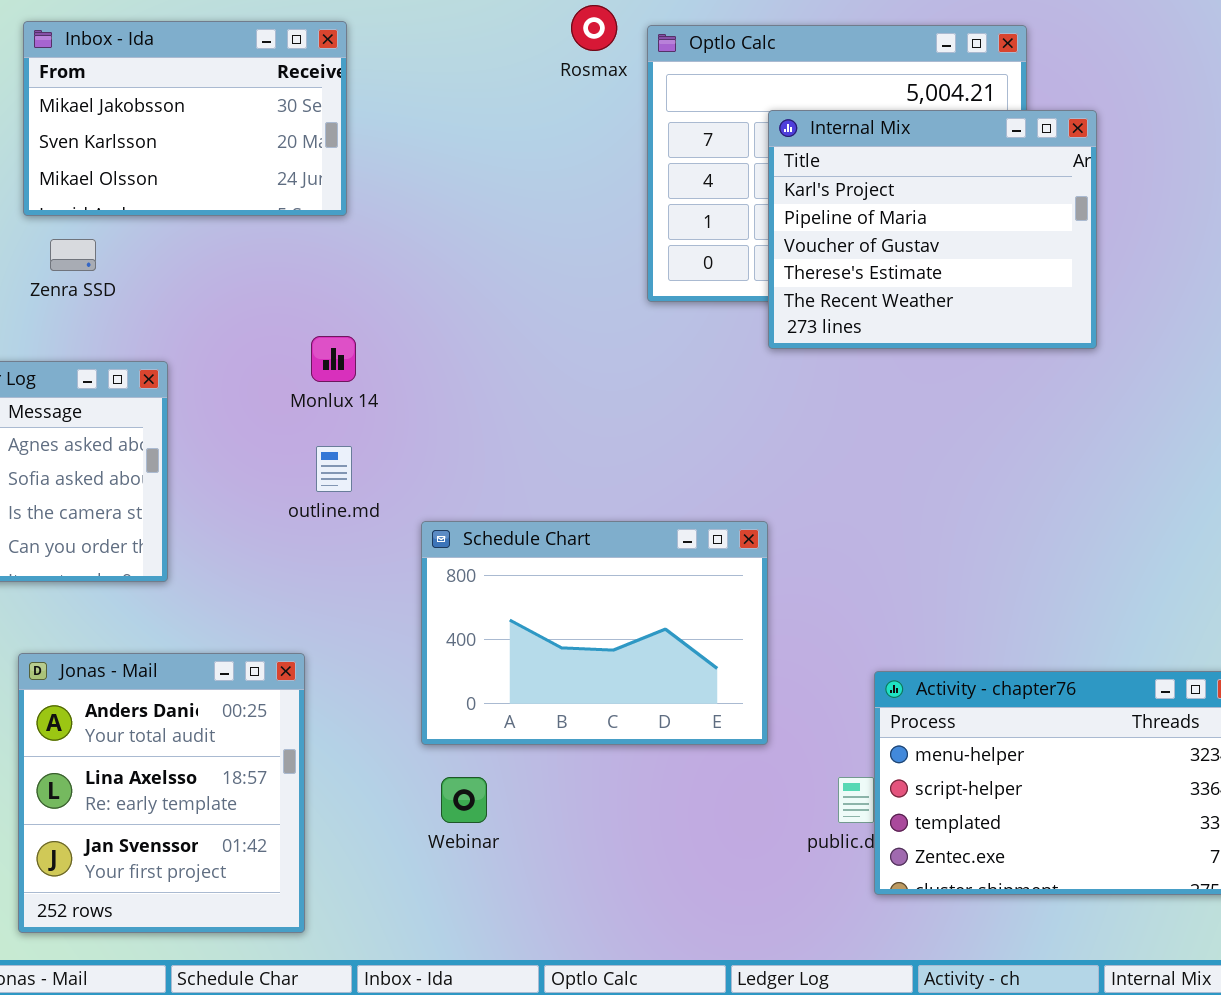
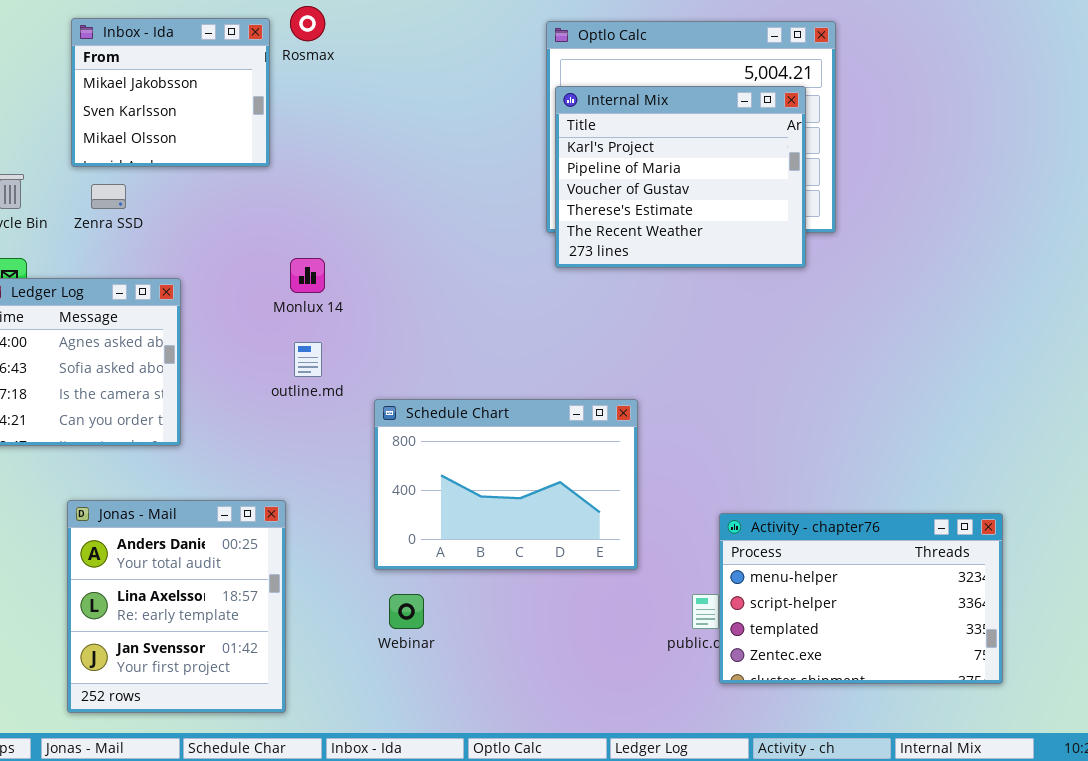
Rosmax: [571,5,617,51] -> [290,6,325,41], moved
Inbox - Ida: [23,21,347,216] -> [71,18,270,167], resized
Internal Mix: [768,110,1097,349] -> [555,86,806,268], moved

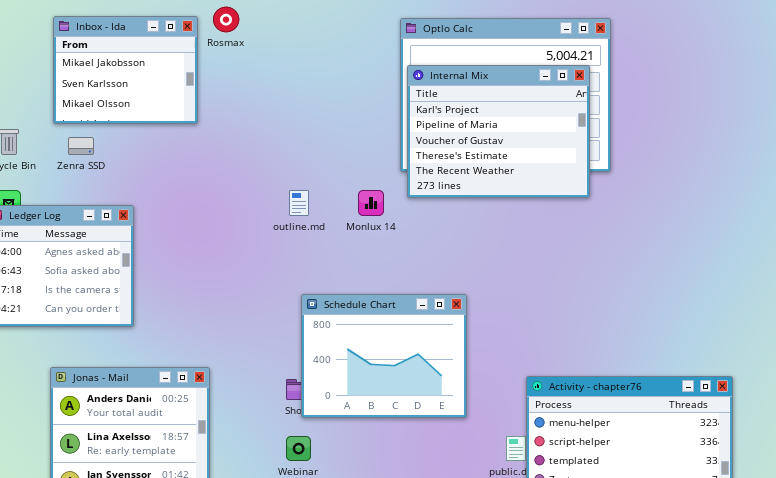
Monlux 14: [290,258,325,293] -> [358,190,384,216], moved
outline.md: [294,342,322,377] -> [289,190,309,216], moved
Schedule Chart: [374,399,638,570] -> [301,294,467,418], resized

